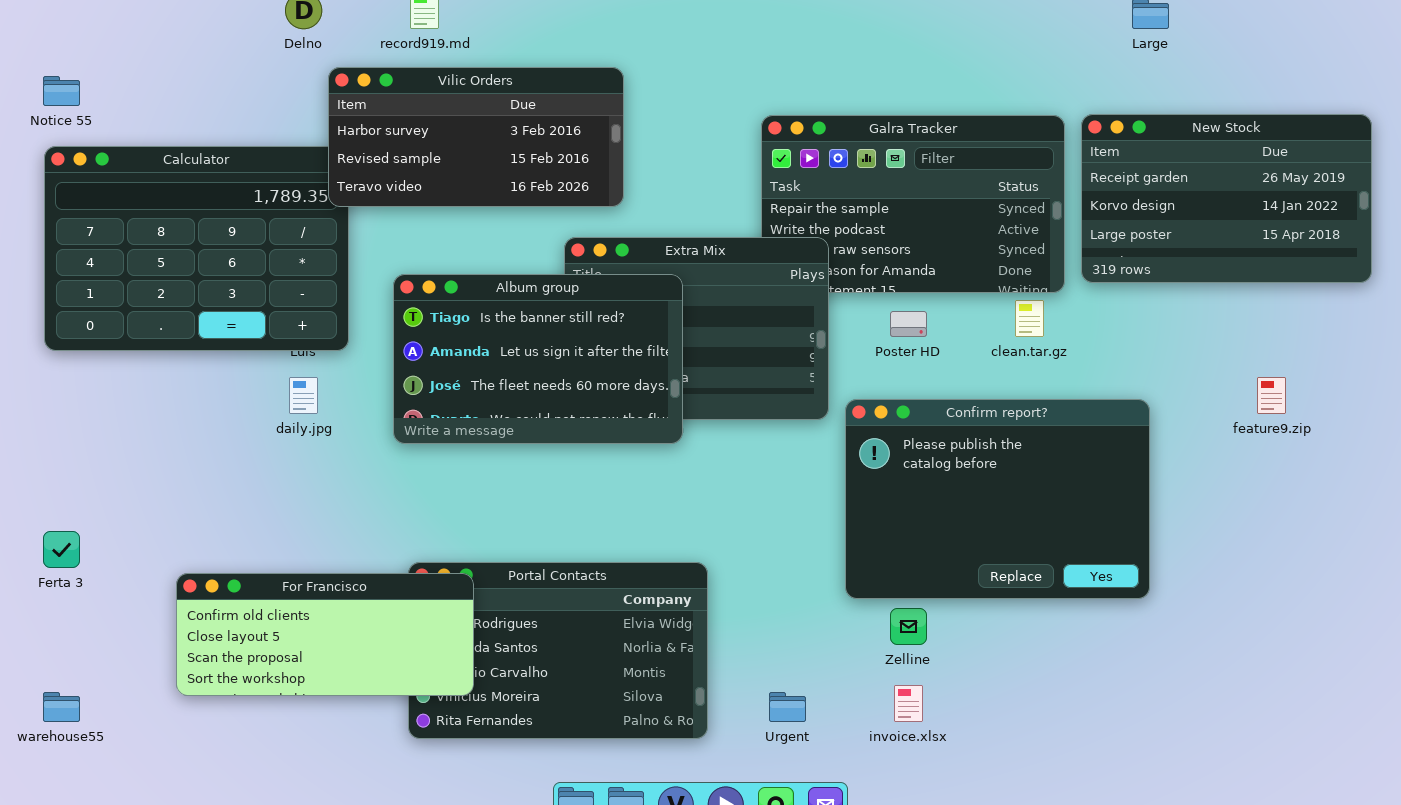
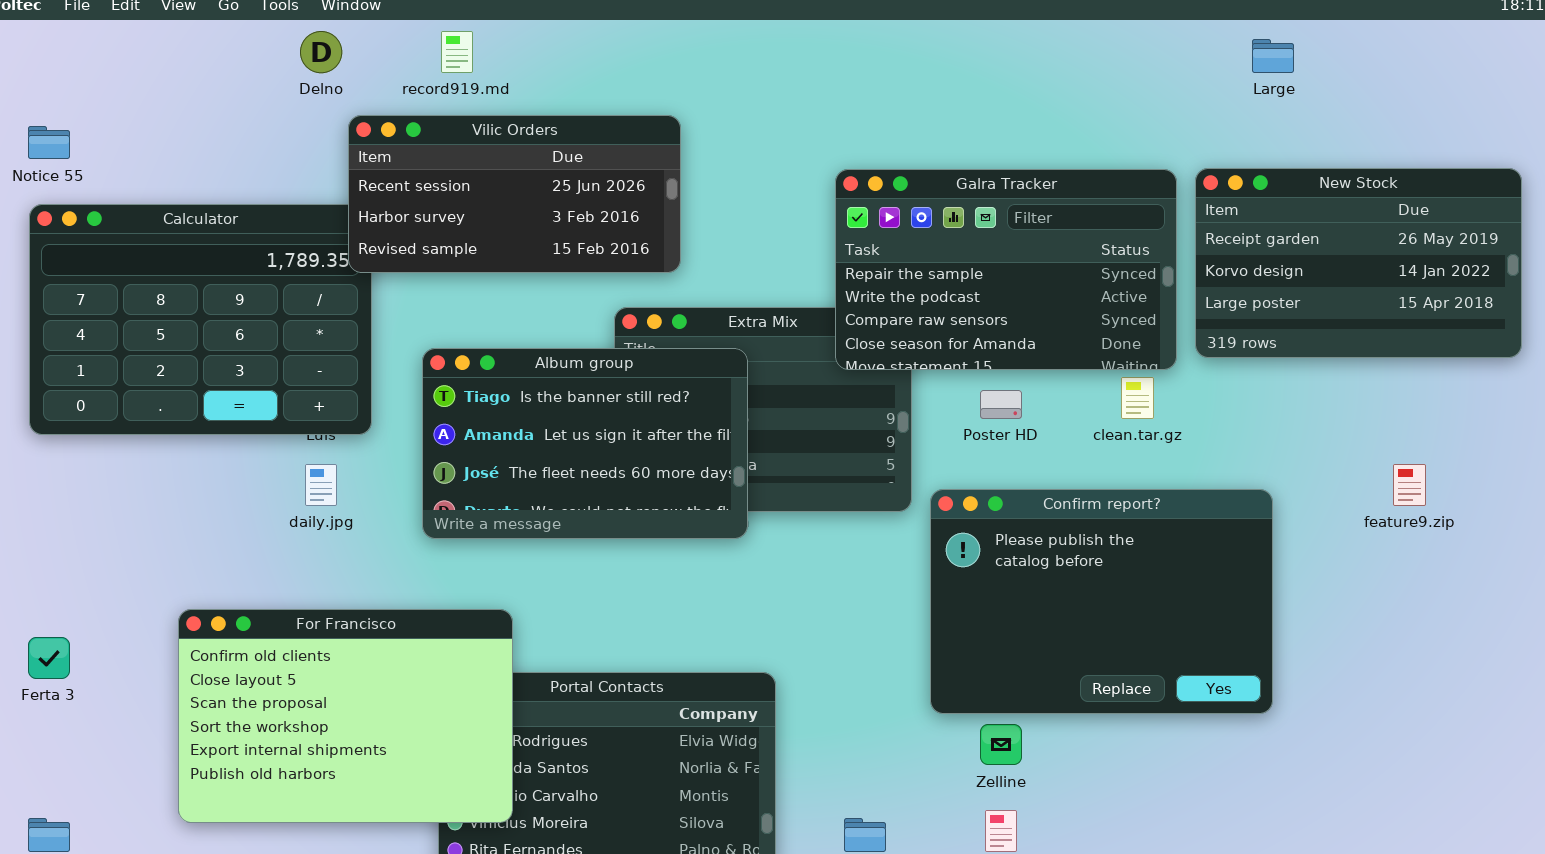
Vilic Orders: [328,67,624,207] -> [348,115,681,273], scrolled up 1 row
Galra Tracker: [761,115,1065,293] -> [835,169,1177,370], raised
For Francisco: [176,573,474,696] -> [178,609,513,823], resized

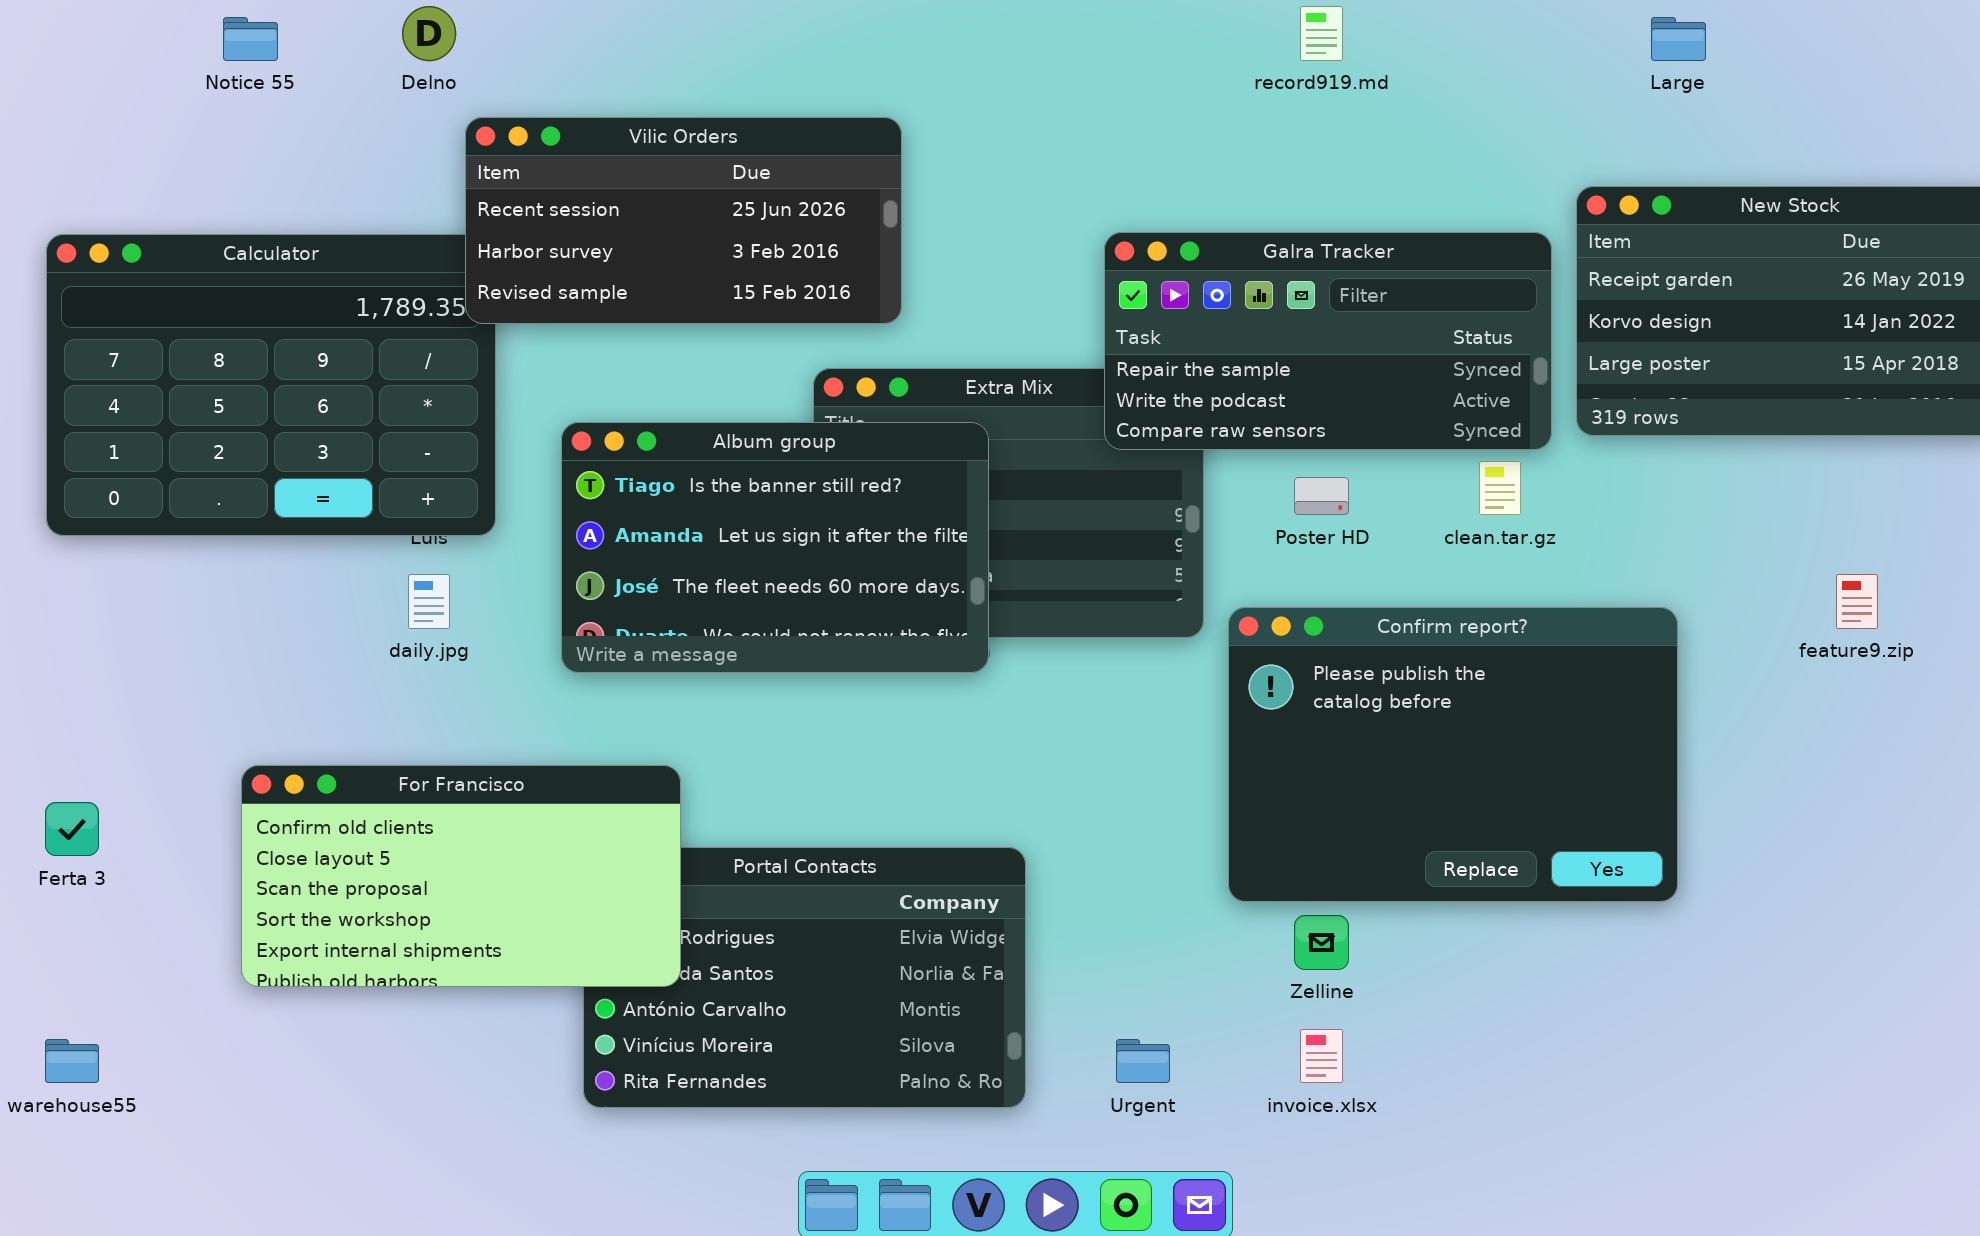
record919.md: [441,31,473,73] -> [1300,6,1343,61], moved
Notice 55: [28,126,70,159] -> [223,17,278,61], moved
Galra Tracker: [835,169,1177,370] -> [1104,232,1552,450], resized
For Francisco: [178,609,513,823] -> [241,765,681,987], resized

